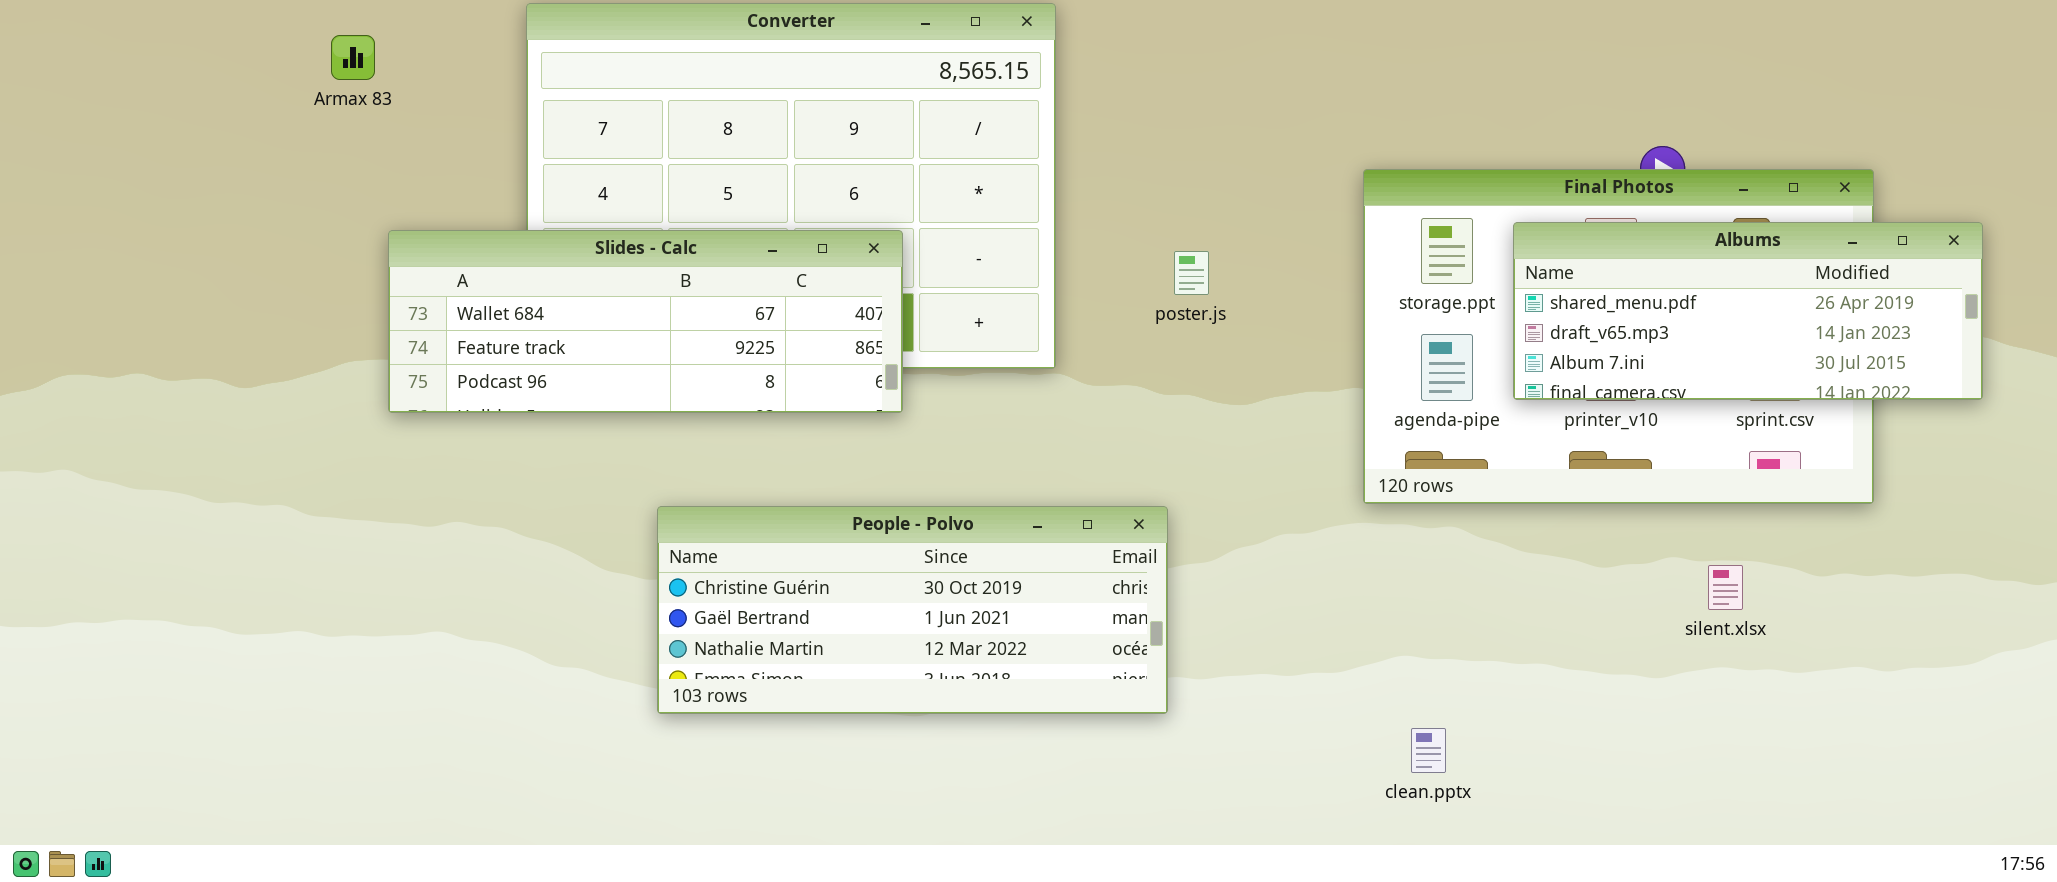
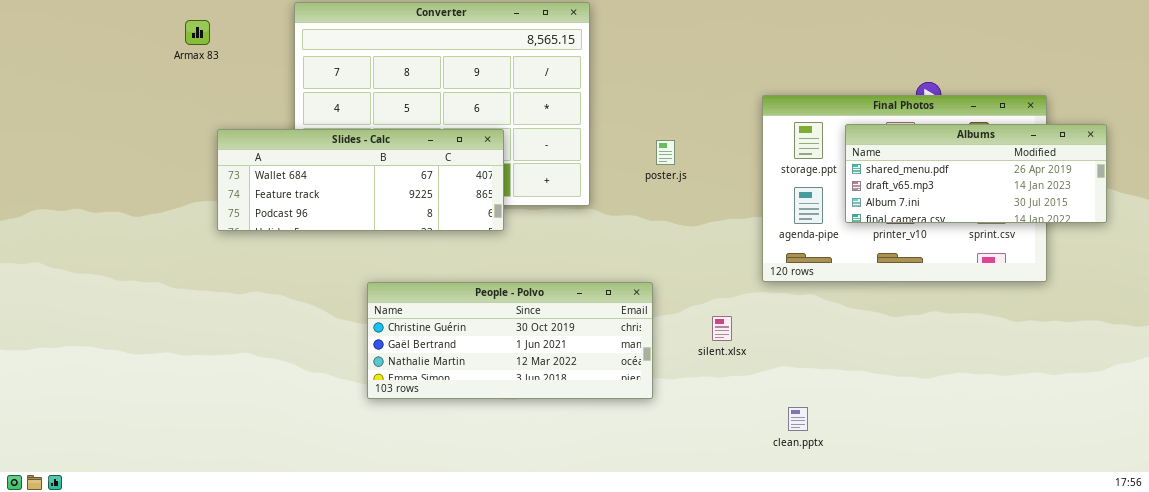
silent.xlsx: [1708,565,1743,610] -> [712,316,732,341], moved

